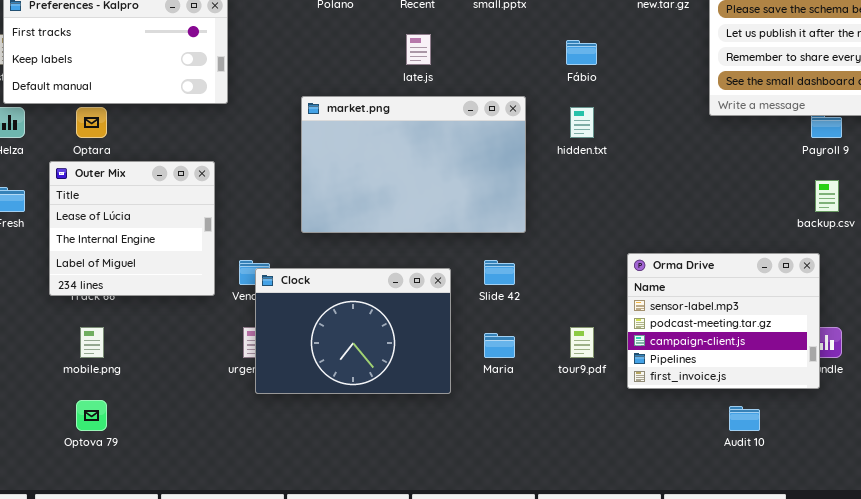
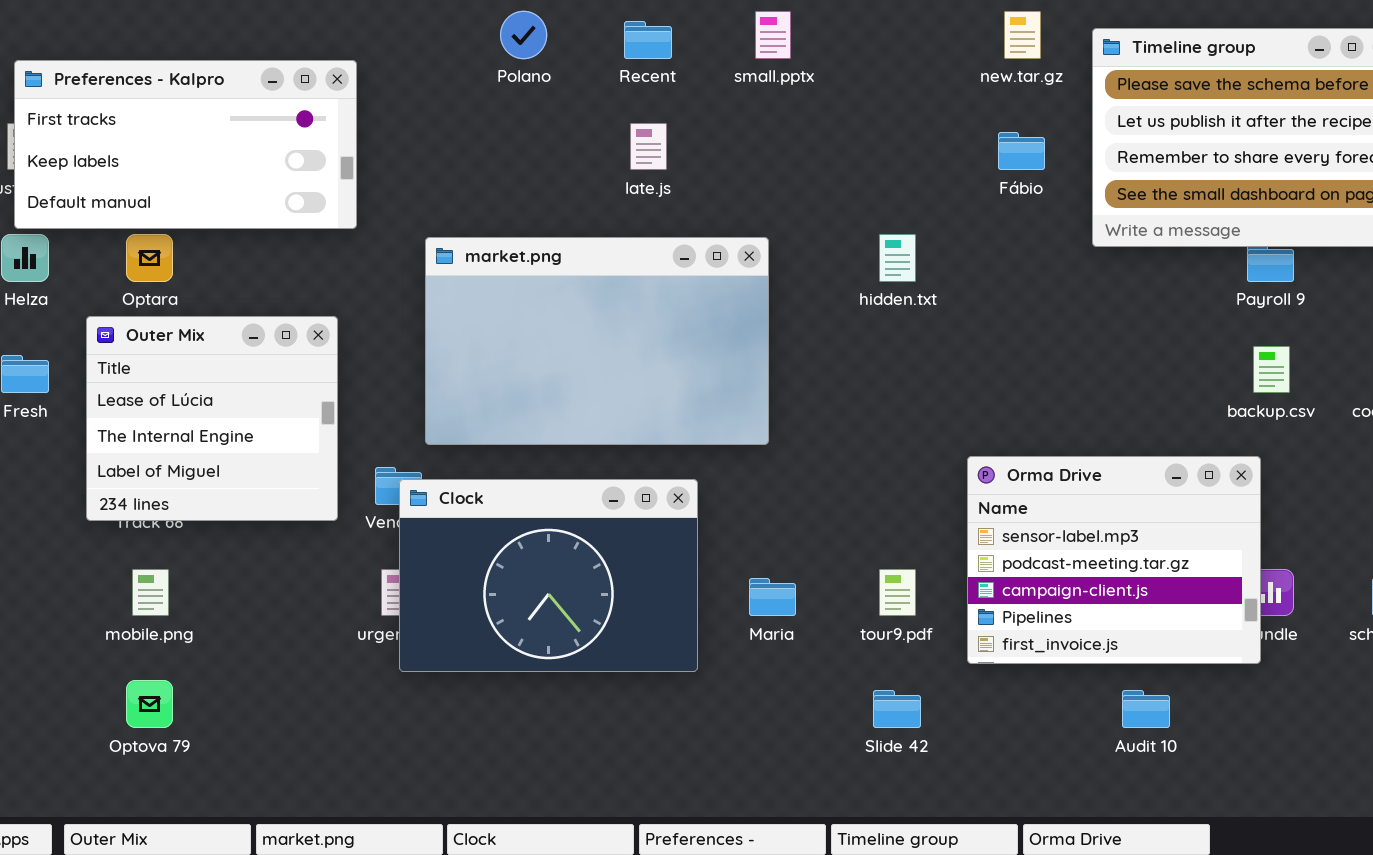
Fábio: [566,40,597,65] -> [998,132,1045,170], moved
market.png: [301,96,526,233] -> [425,237,769,445], moved
Slide 42: [484,260,515,285] -> [873,690,921,728], moved

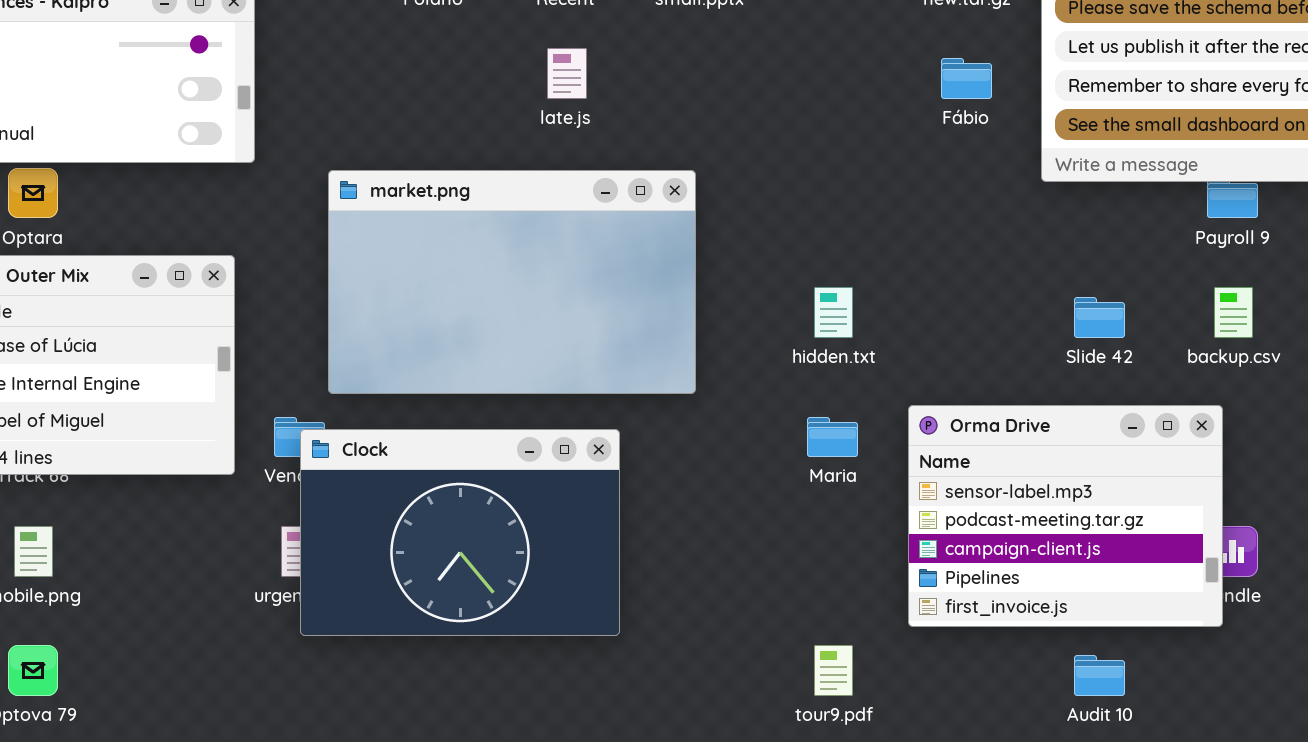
hidden.txt: [879,234,916,282] -> [814,287,853,338], moved
tour9.pdf: [879,569,916,616] -> [814,645,853,696], moved
Maria: [749,578,796,616] -> [807,417,858,457], moved
Slide 42: [873,690,921,728] -> [1074,297,1125,338], moved

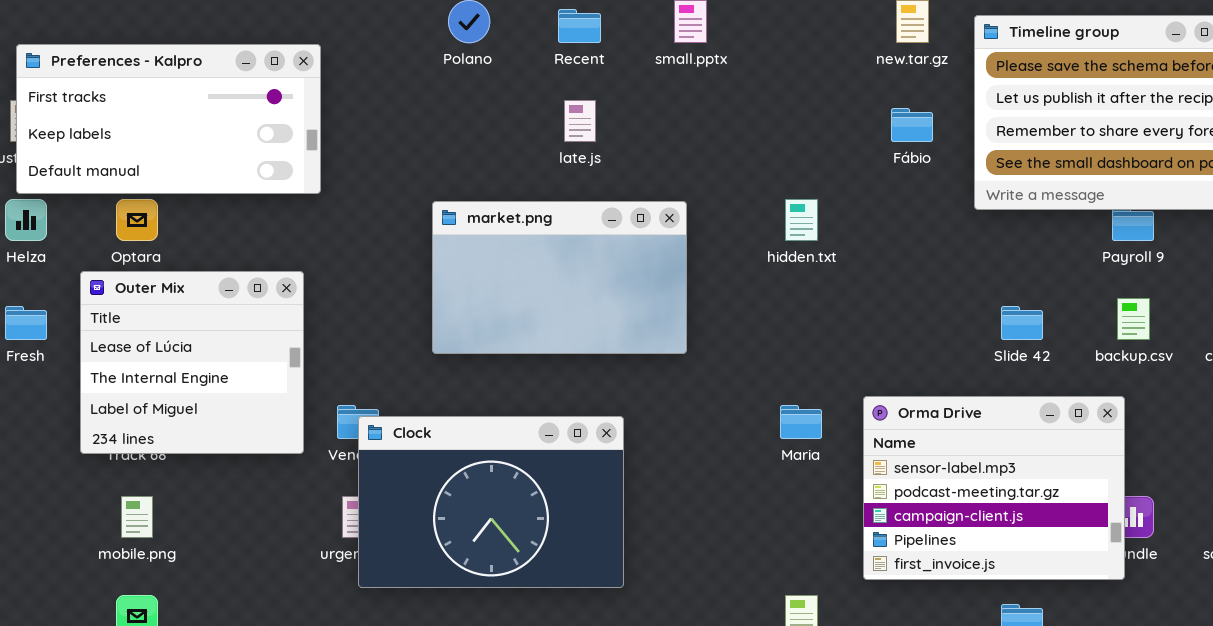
market.png: [328,170,696,394] -> [432,201,687,354], resized
hidden.txt: [814,287,853,338] -> [785,199,818,241], moved

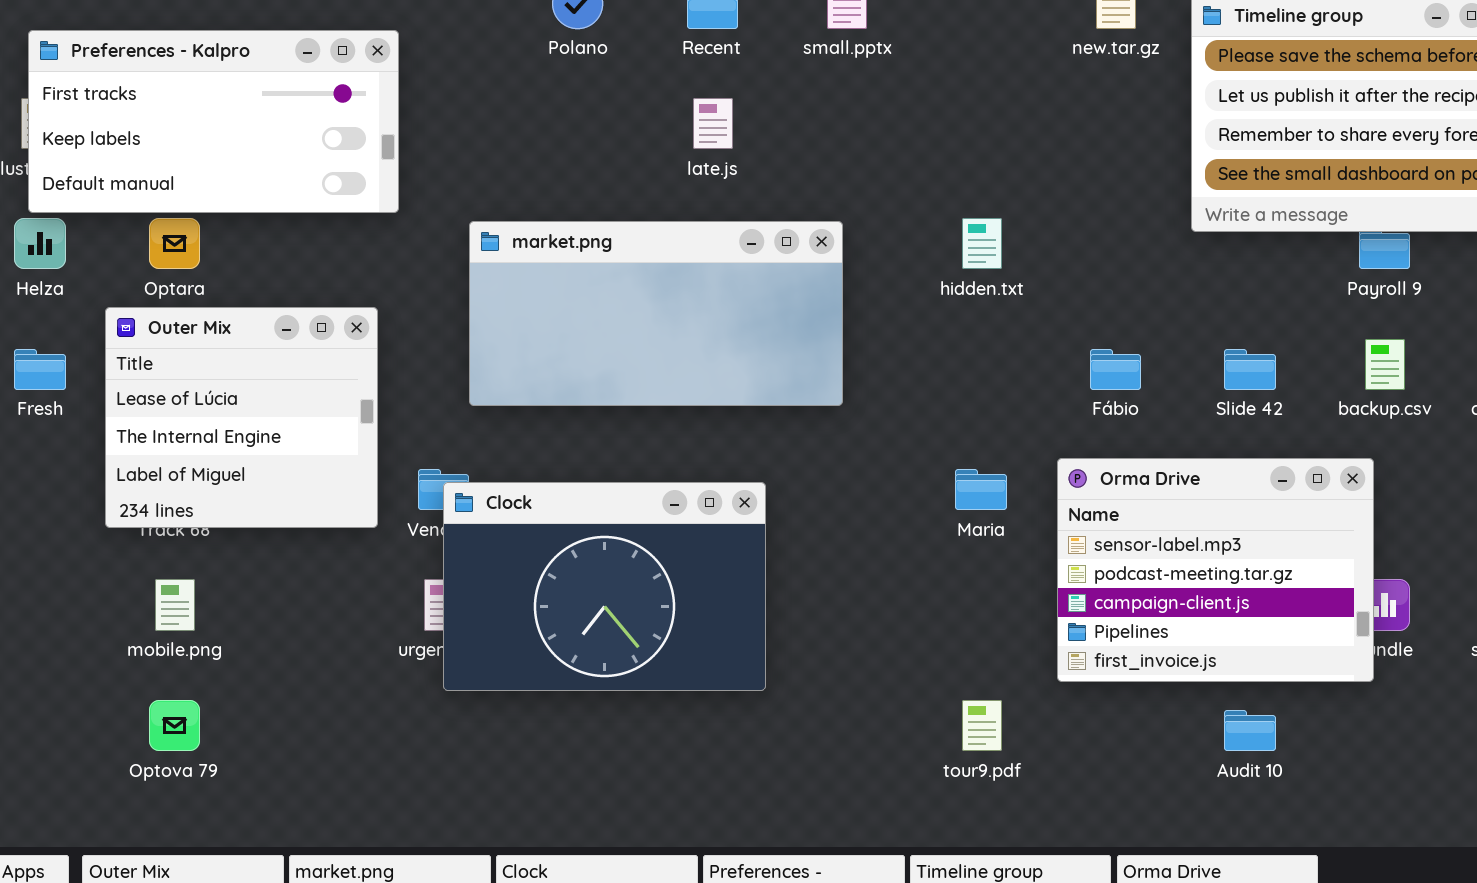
Fábio: [891,108,933,142] -> [1090,349,1141,390], moved
market.png: [432,201,687,354] -> [469,221,843,406], resized

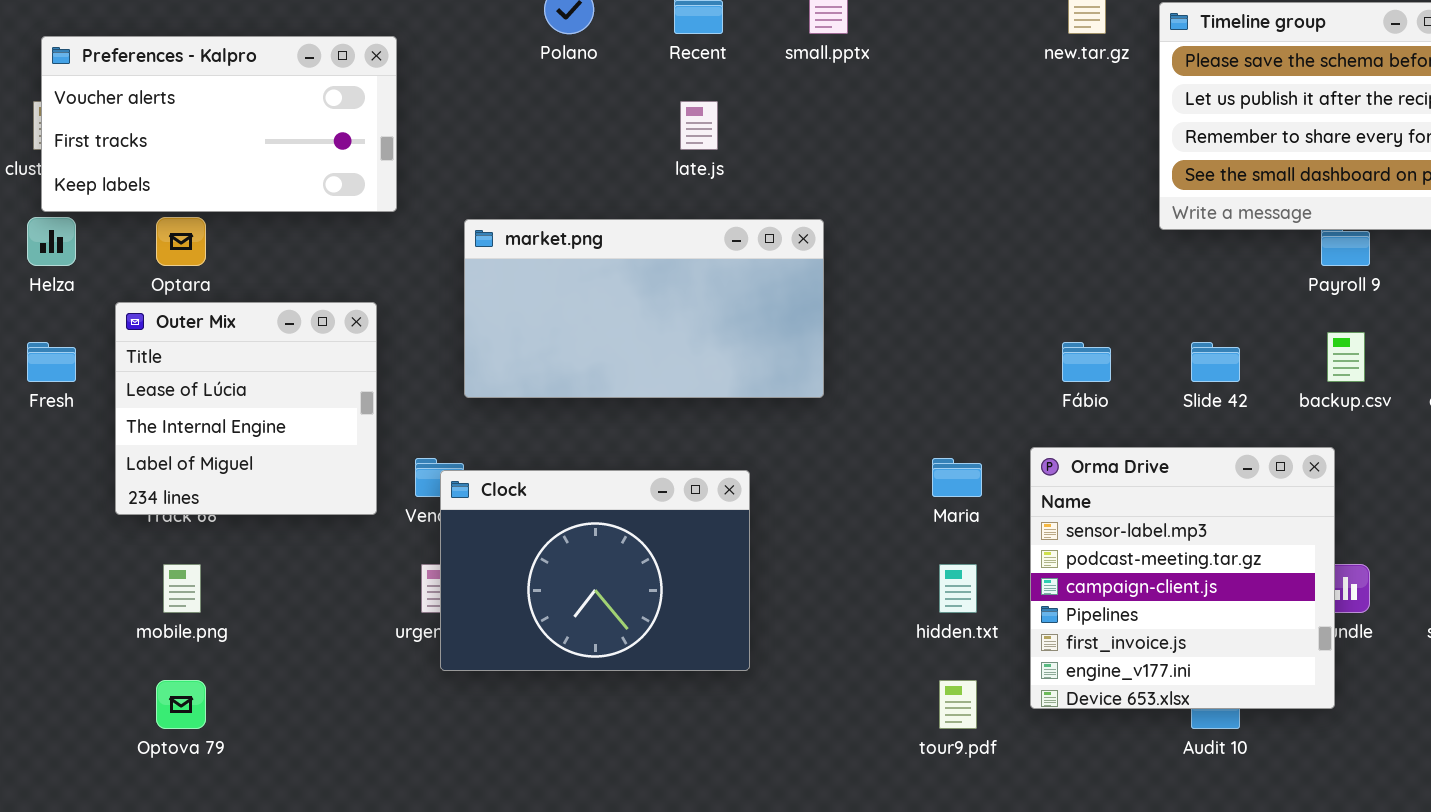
Preferences - Kalpro: [28,30,399,213] -> [41,36,397,212], scrolled up 1 row
hidden.txt: [962,218,1002,269] -> [939,564,977,613], moved
Orma Drive: [1057,458,1374,682] -> [1030,447,1335,709], resized

